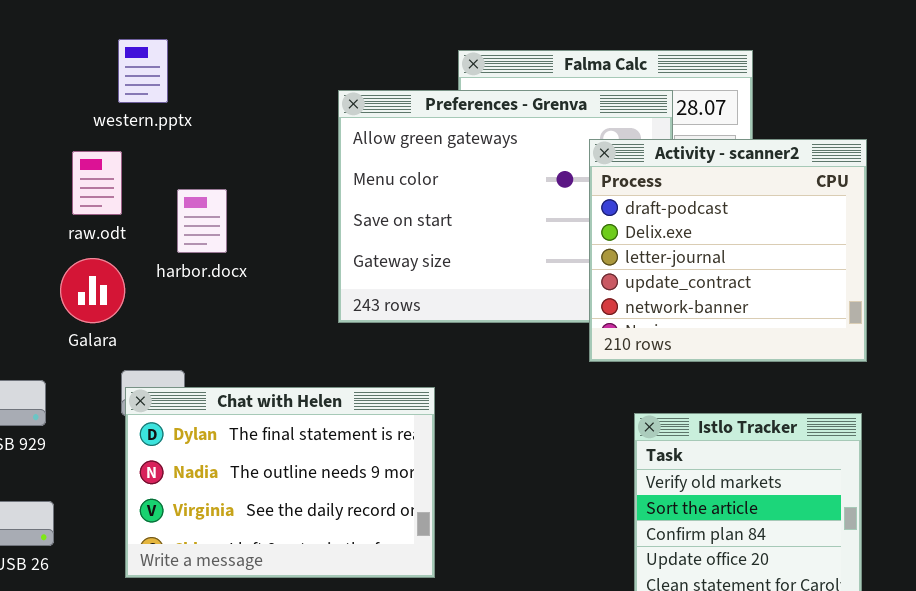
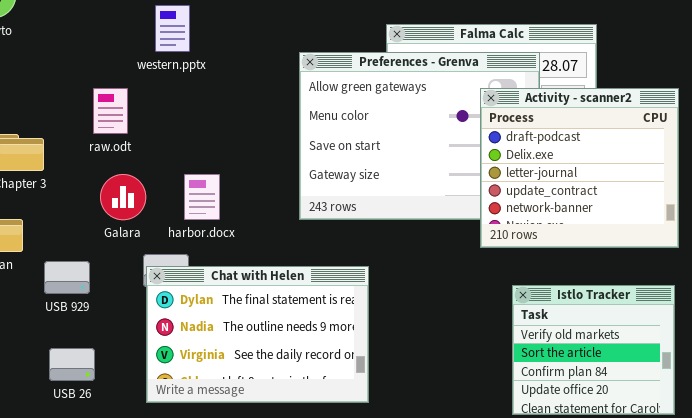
western.pptx: [118,39,168,103] -> [155,5,190,52], moved
raw.odt: [72,151,122,215] -> [93,88,128,134], moved
harbor.docx: [177,189,227,253] -> [184,174,220,220], moved

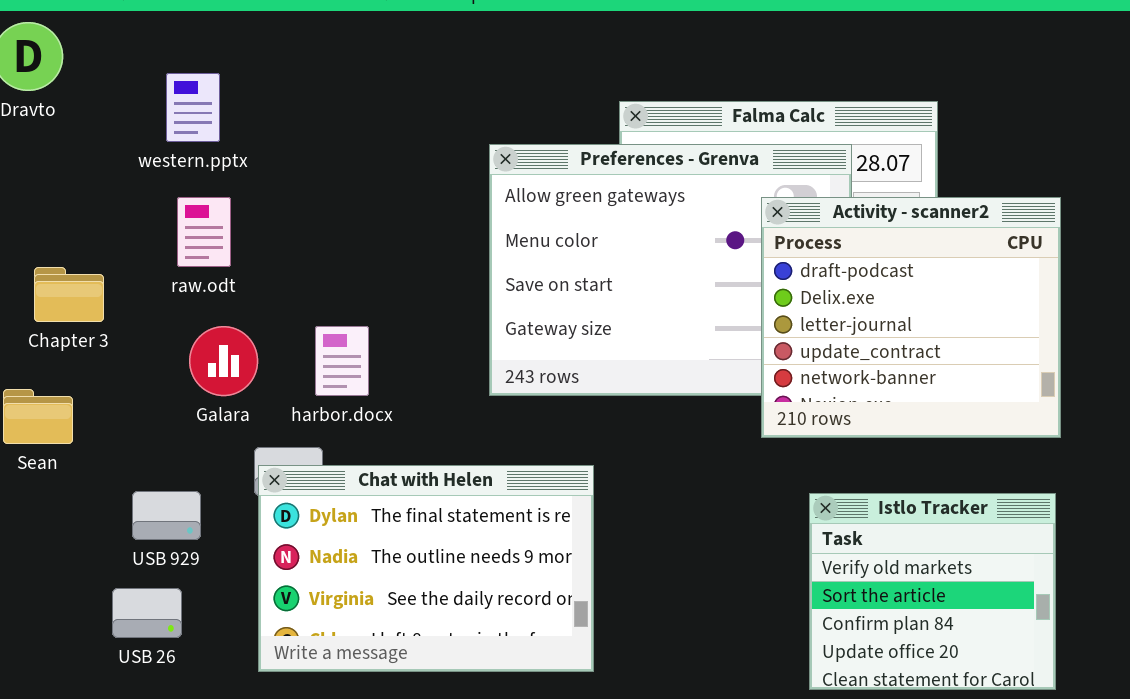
western.pptx: [155,5,190,52] -> [166,73,220,142], moved
USB 929: [44,261,90,294] -> [132,491,201,540], moved

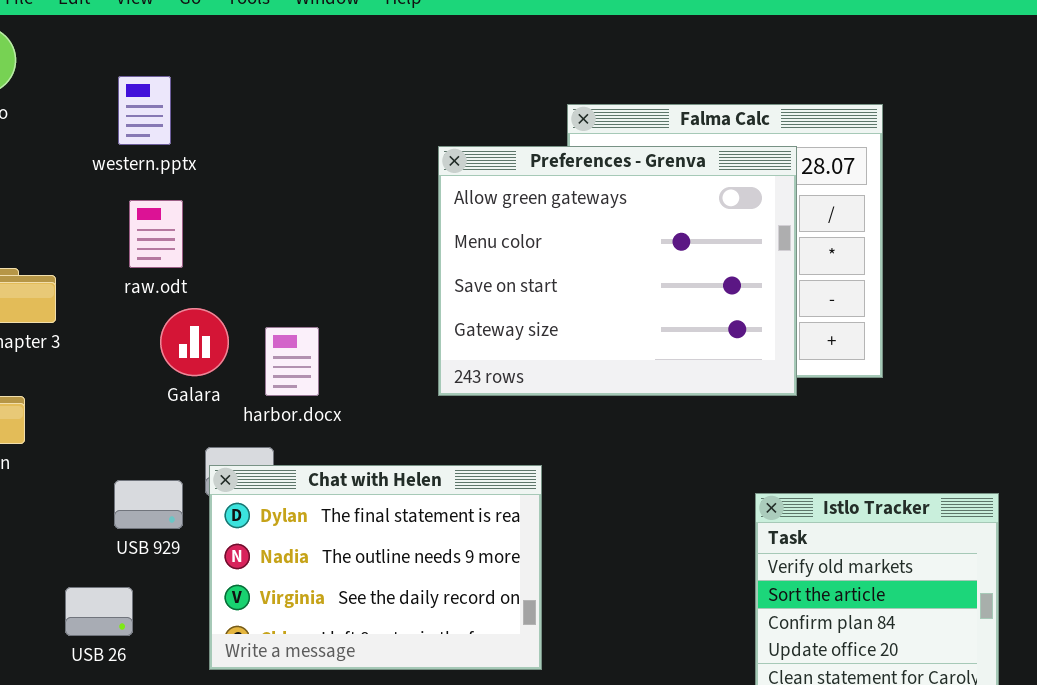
Activity - scanner2: [761,197,1061,438] -> none, closed
Galara: [189,326,258,396] -> [160,308,229,376], moved
USB 929: [132,491,201,540] -> [114,480,183,529], moved

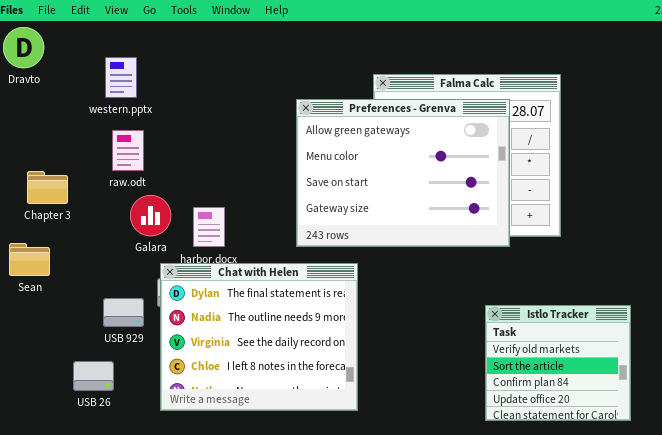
Chat with Helen: [209,465,542,670] -> [160,263,358,411], resized

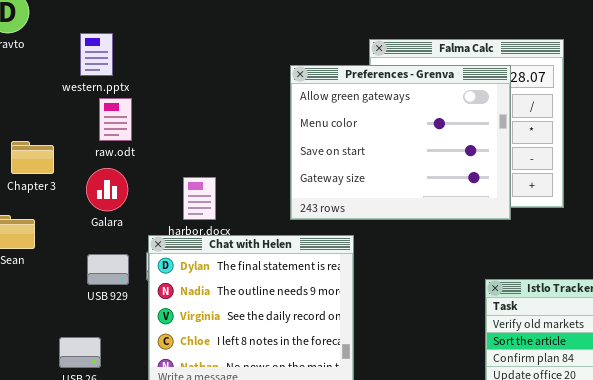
western.pptx: [105,57,137,98] -> [80,33,113,76], moved
Galara: [130,195,171,236] -> [86,168,128,211], moved
USB 929: [103,298,144,327] -> [87,254,129,285], moved

